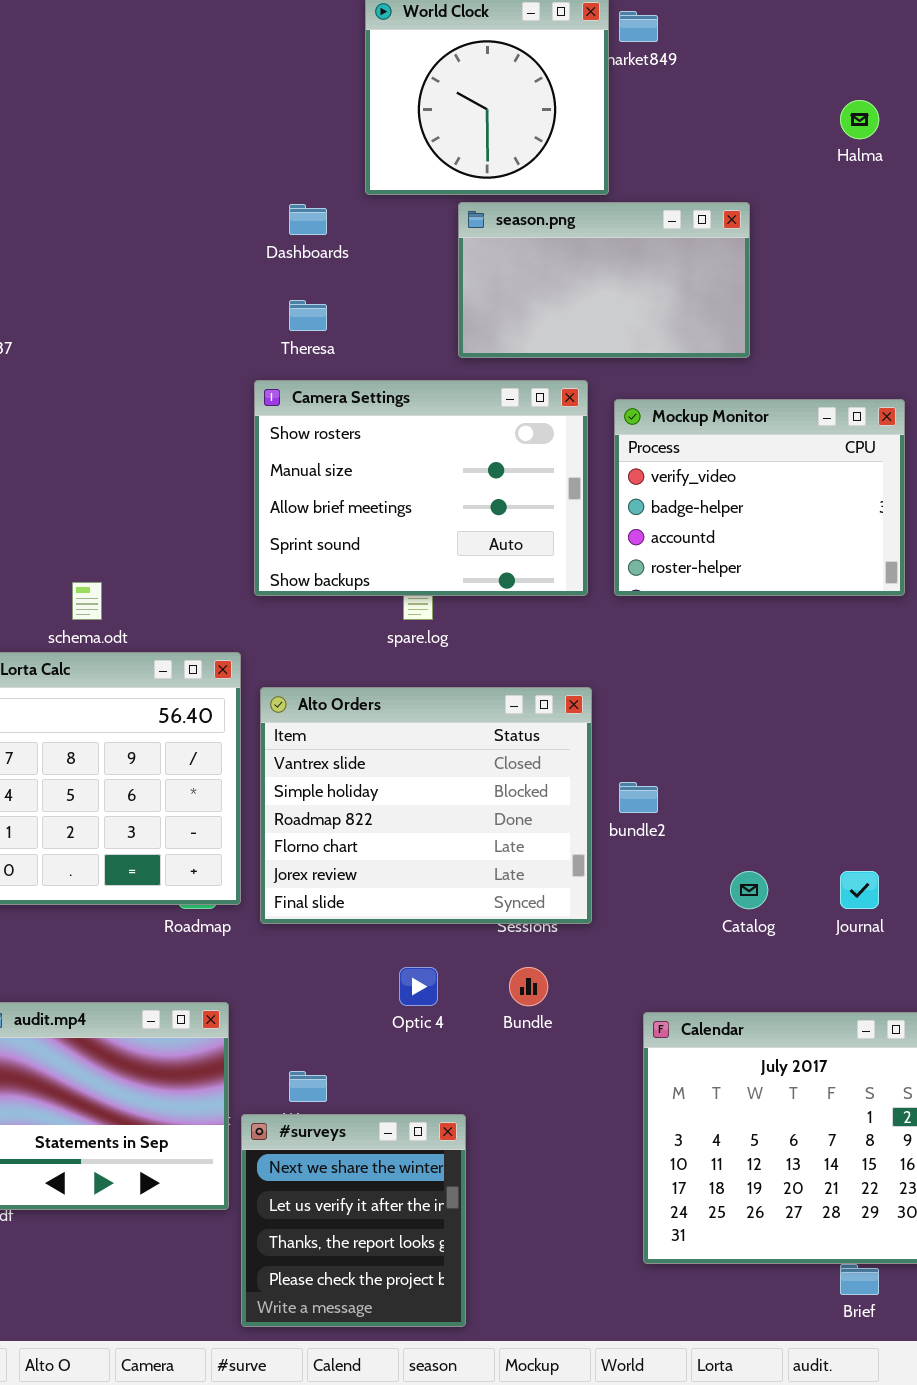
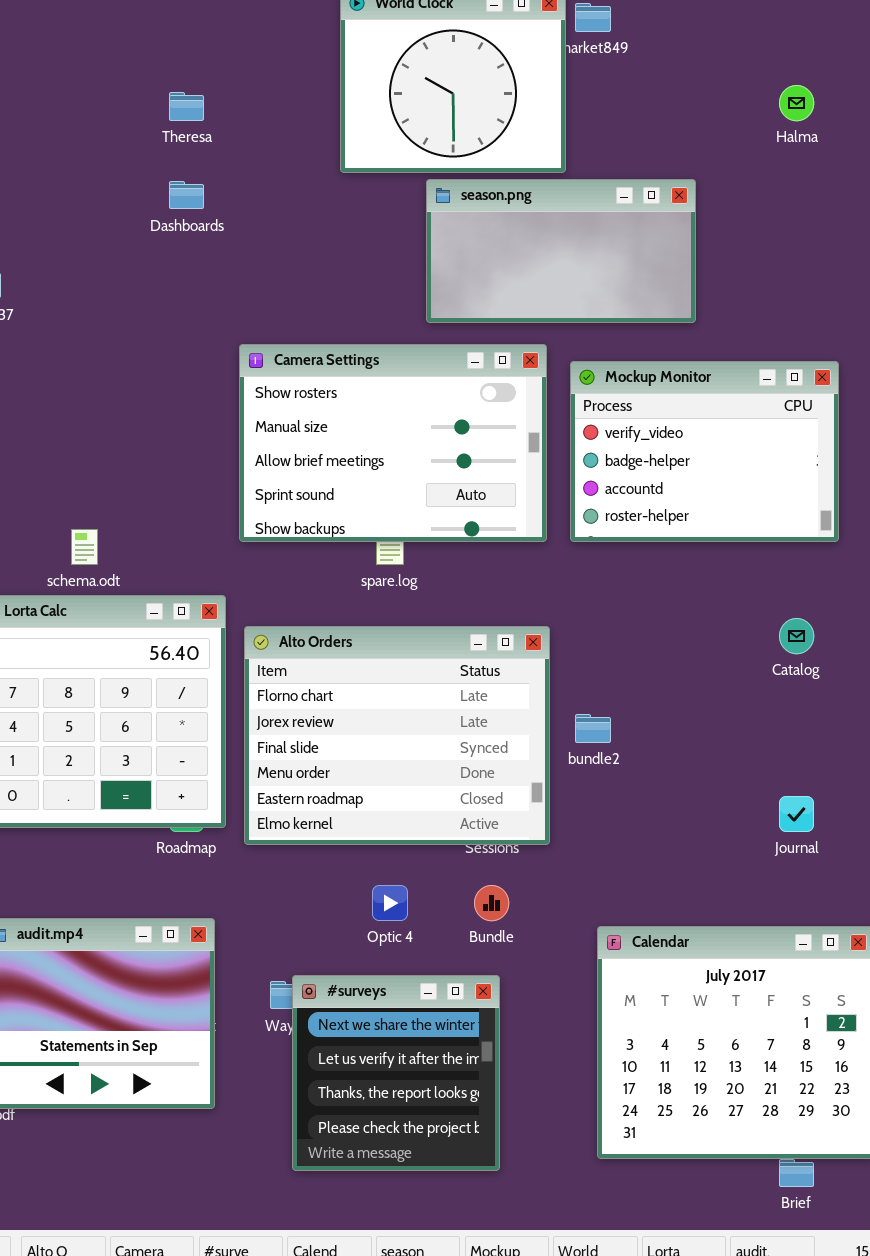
Dashboards: [289,204,327,235] -> [169,181,204,209], moved
Theresa: [289,300,327,331] -> [169,92,204,121], moved
Alto Orders: [260,687,592,924] -> [244,626,550,845], scrolled down 3 rows
Catalog: [730,871,768,909] -> [779,618,814,654], moved
#surveys: [241,1114,466,1327] -> [292,975,500,1171], moved

